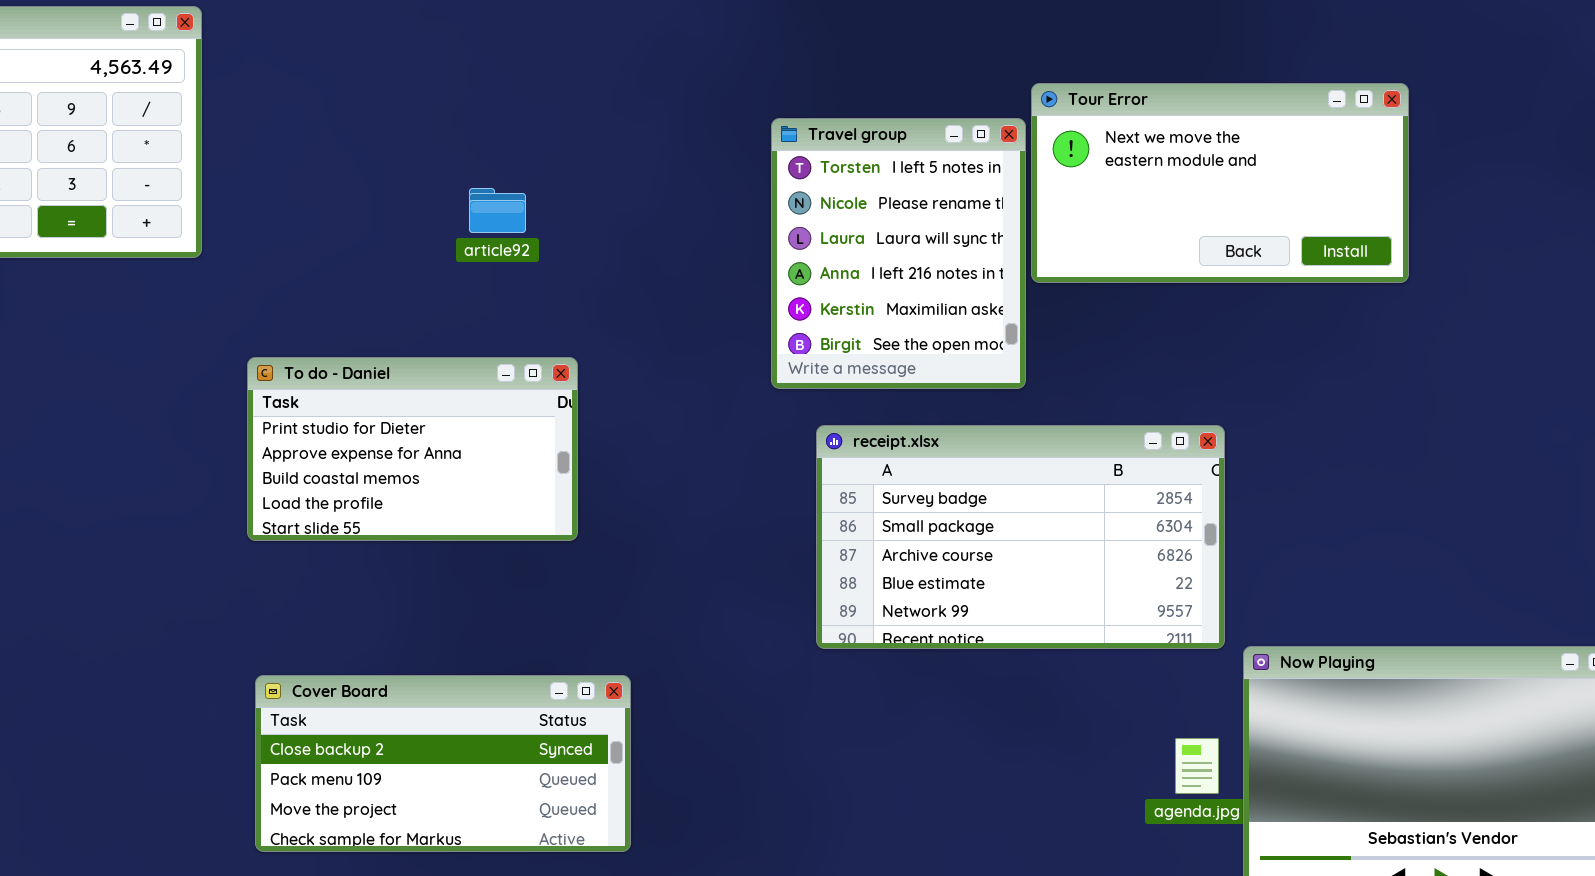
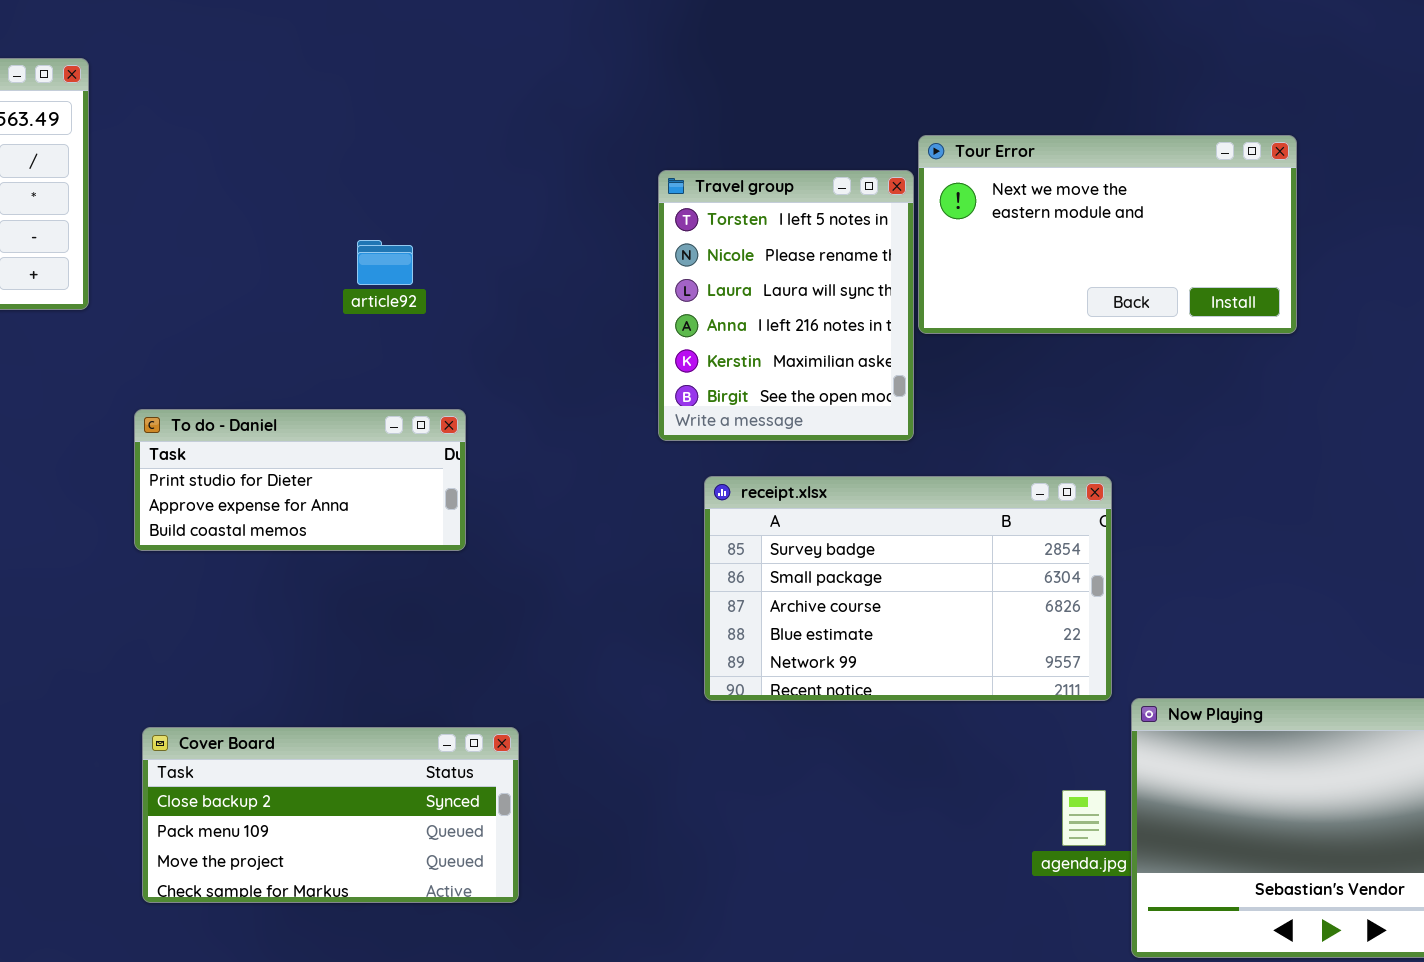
To do - Daniel: [247,357,578,541] -> [134,409,466,551], resized

